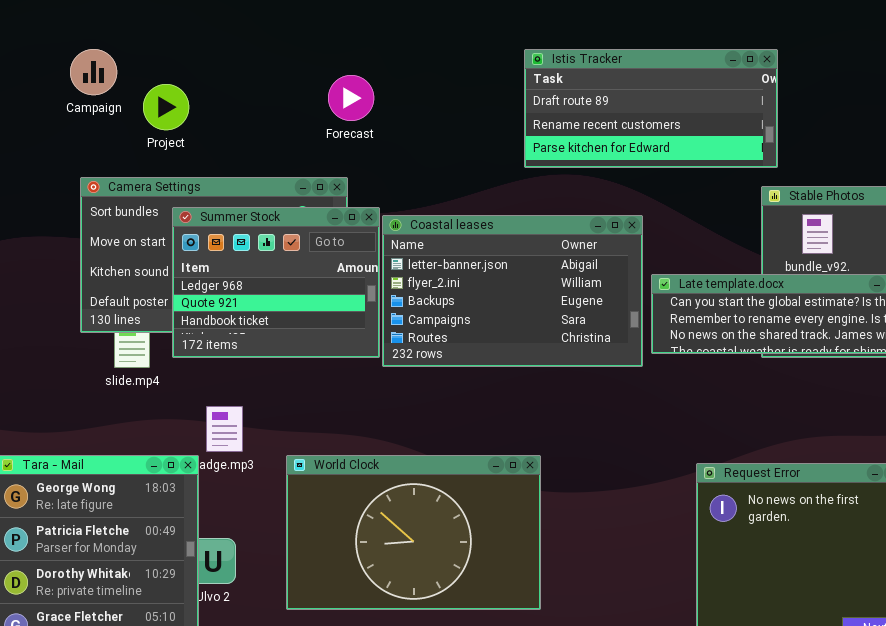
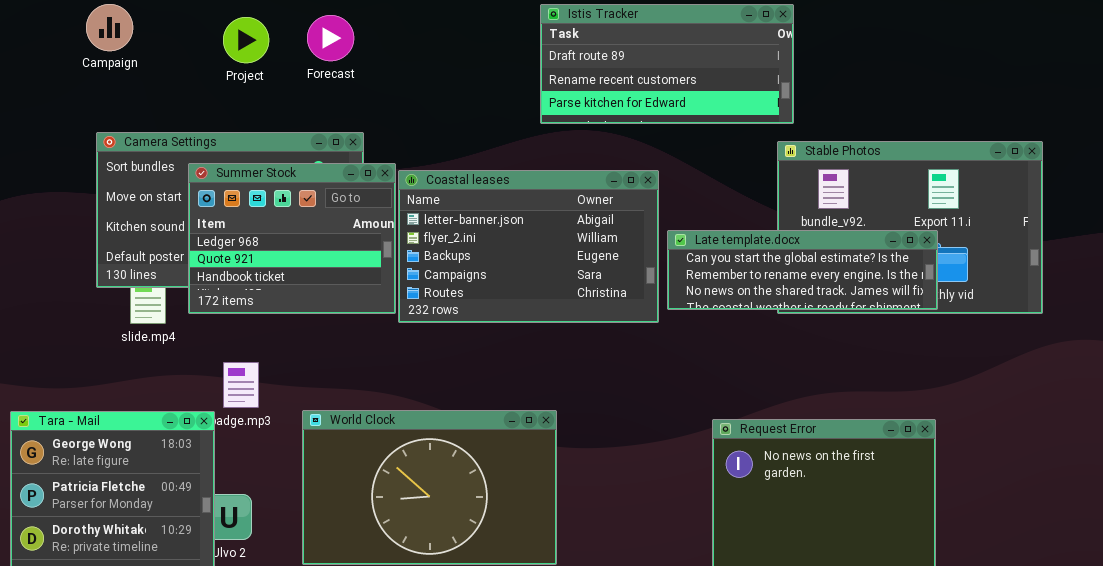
Forecast: [328,75,374,121] -> [307,15,354,61], moved
Project: [143,84,189,130] -> [223,17,269,63], moved

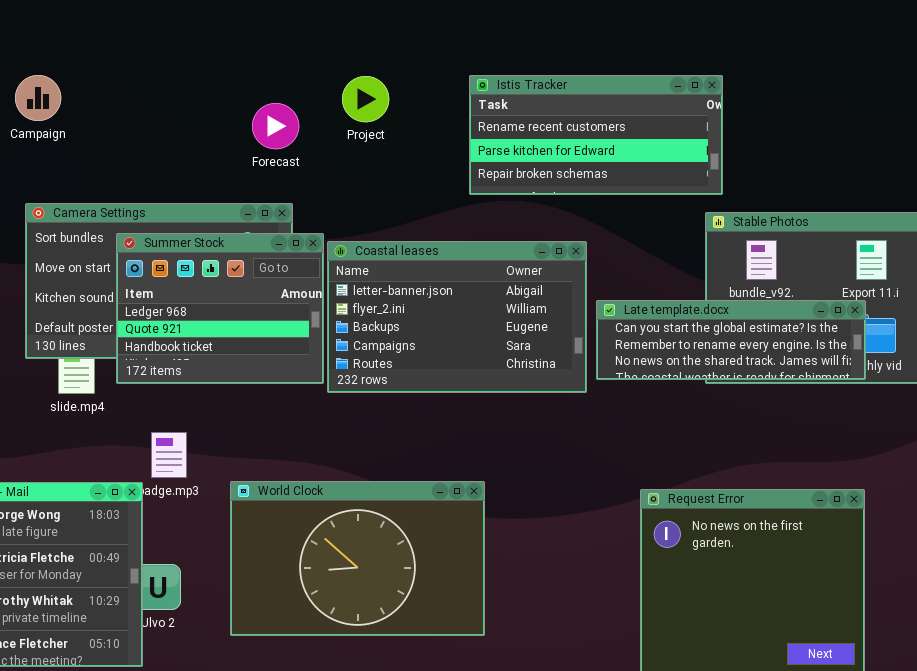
Istis Tracker: [540,4,794,124] -> [469,75,723,195], scrolled down 1 row
Forecast: [307,15,354,61] -> [252,103,299,149], moved
Project: [223,17,269,63] -> [342,76,389,122], moved

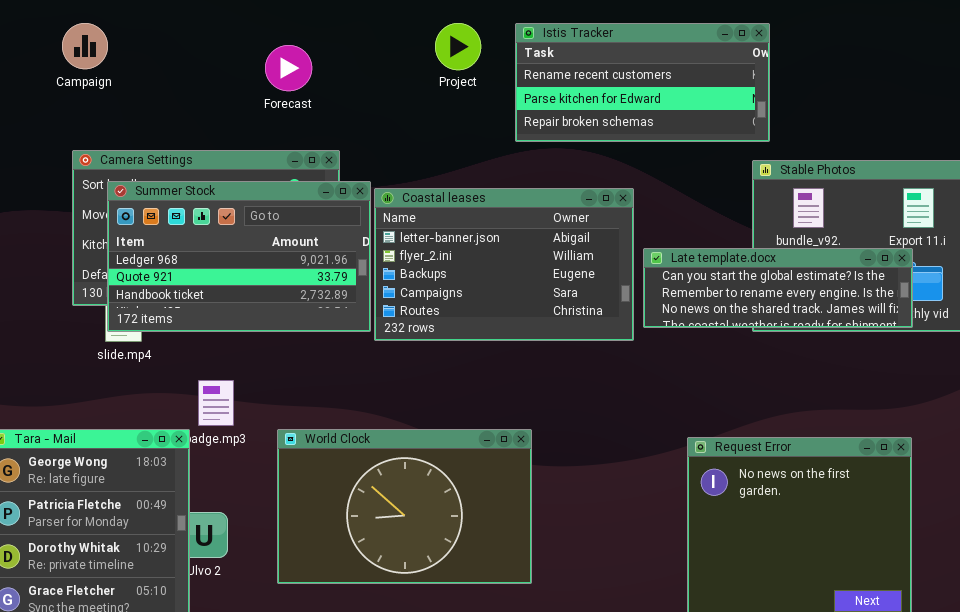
Project: [342,76,389,122] -> [435,23,481,70], moved
Forecast: [252,103,299,149] -> [265,45,312,91], moved
Summer Stock: [116,233,324,384] -> [107,181,371,332], resized

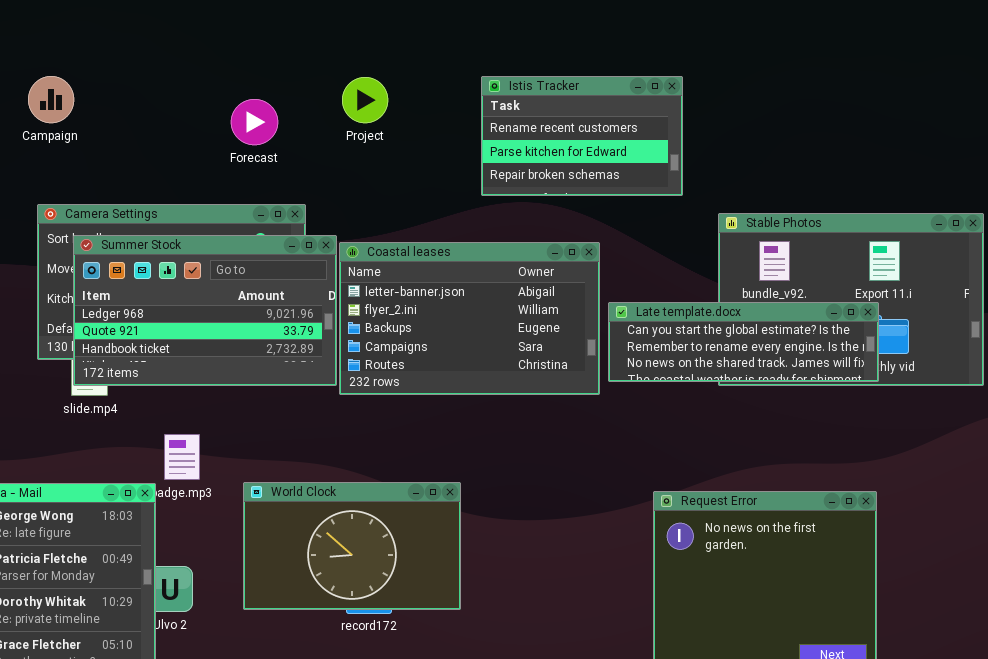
Istis Tracker: [515,23,770,142] -> [481,76,683,196], resized
Project: [435,23,481,70] -> [342,77,388,123], moved
World Clock: [277,429,532,584] -> [243,482,461,610], resized

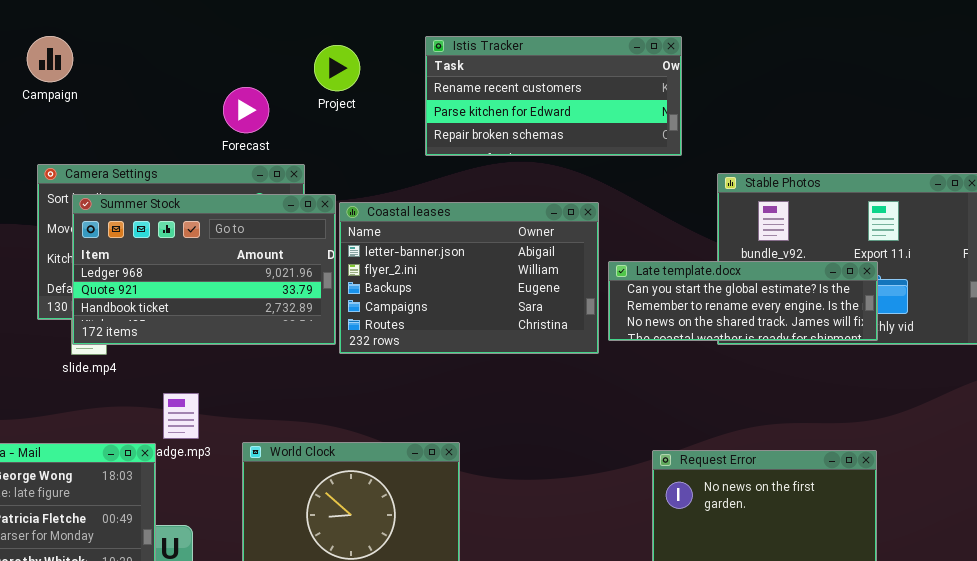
Istis Tracker: [481,76,683,196] -> [425,36,682,156], resized
Project: [342,77,388,123] -> [314,45,360,91], moved
Forecast: [231,99,278,145] -> [223,87,269,133], moved

